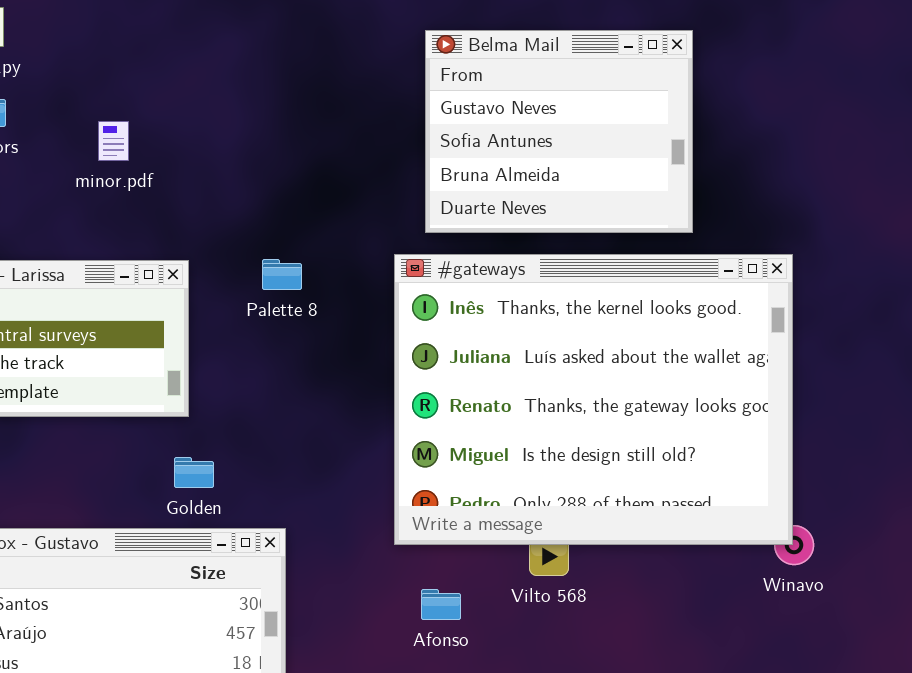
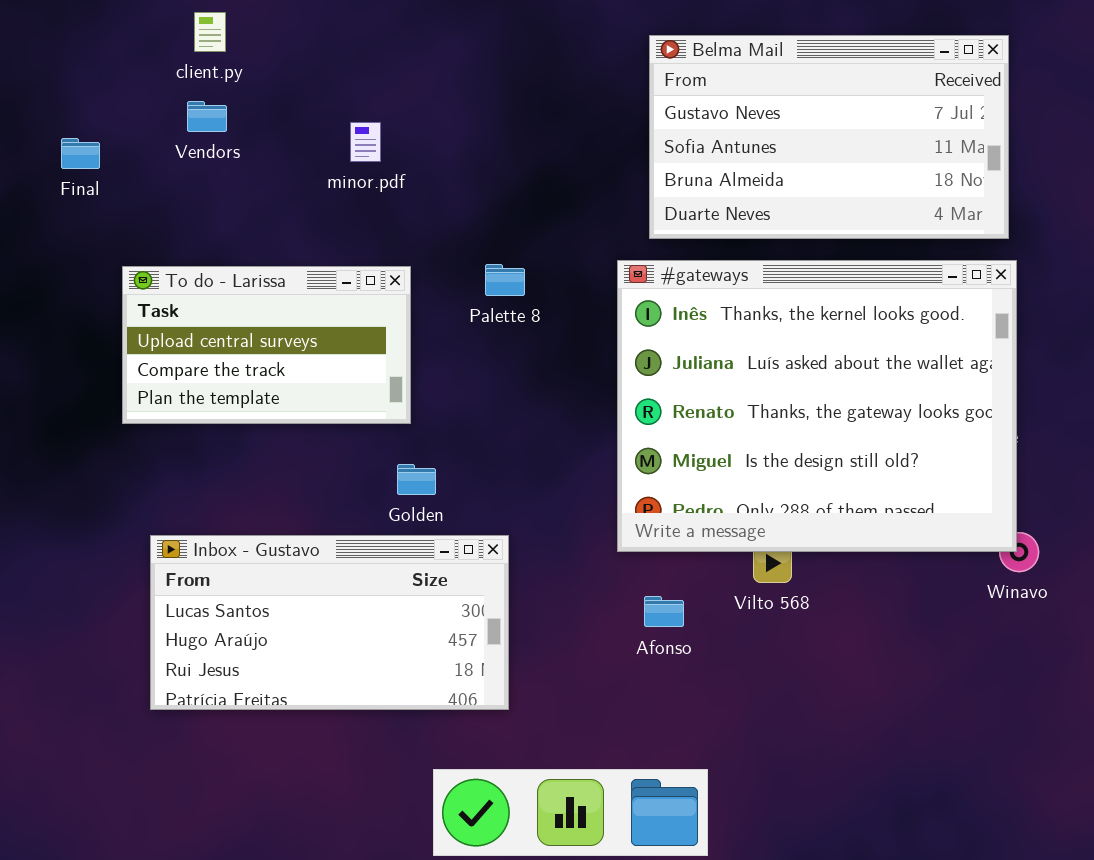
Belma Mail: [425,30,693,233] -> [649,35,1009,239], resized
minor.pdf: [98,121,129,161] -> [350,122,381,162], moved

